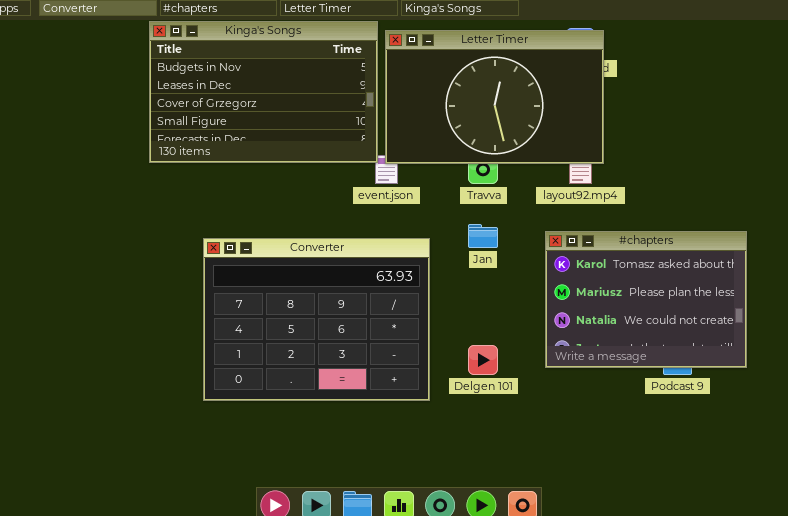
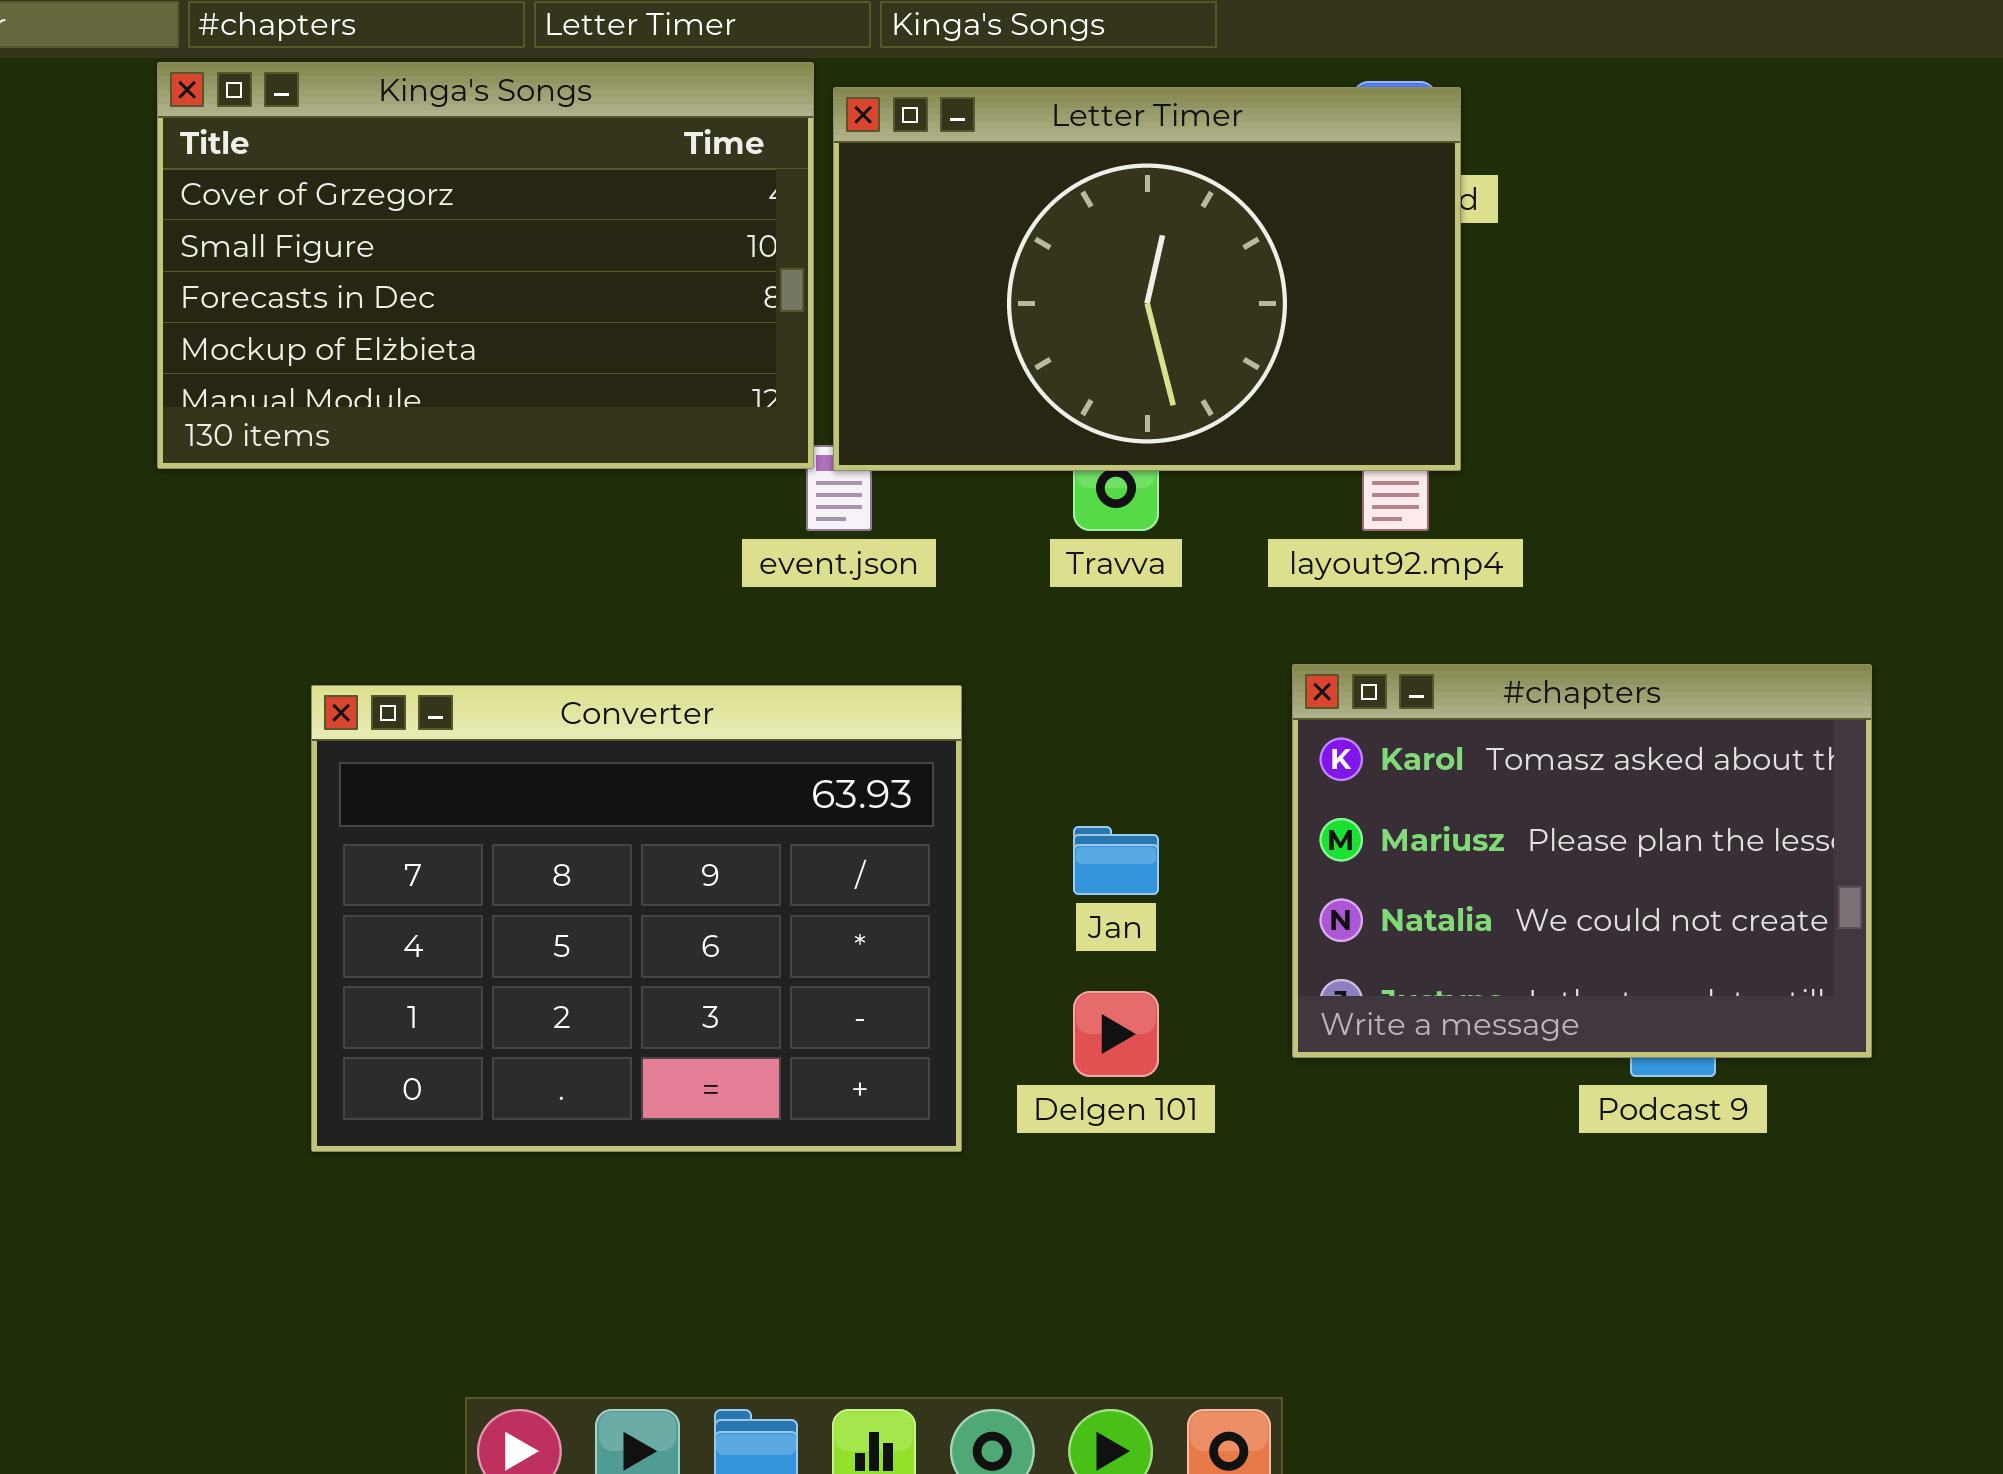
Kinga's Songs: [149,21,378,163] -> [157,62,814,469], scrolled down 2 rows
Jan: [468,224,498,248] -> [1073,826,1159,895], moved

